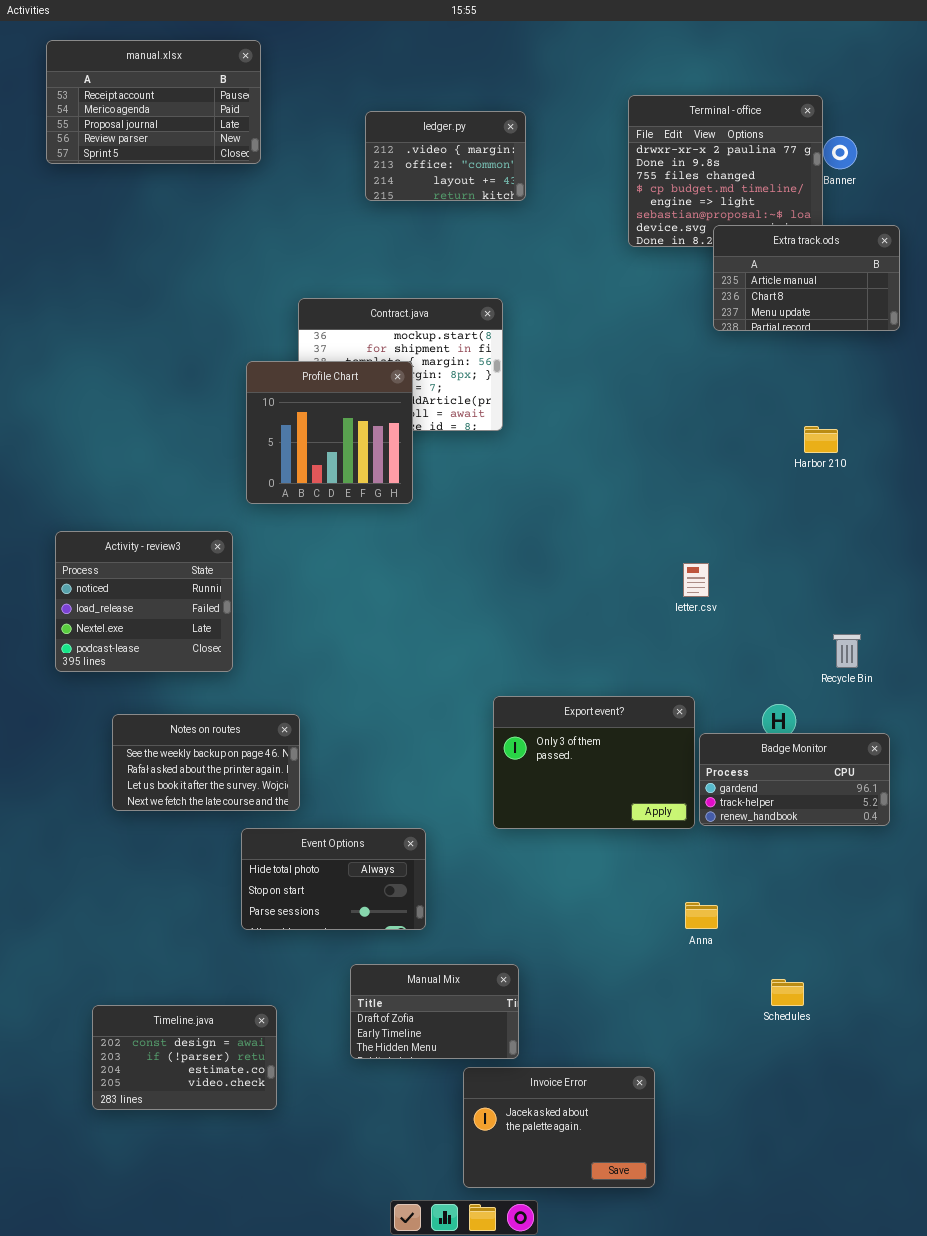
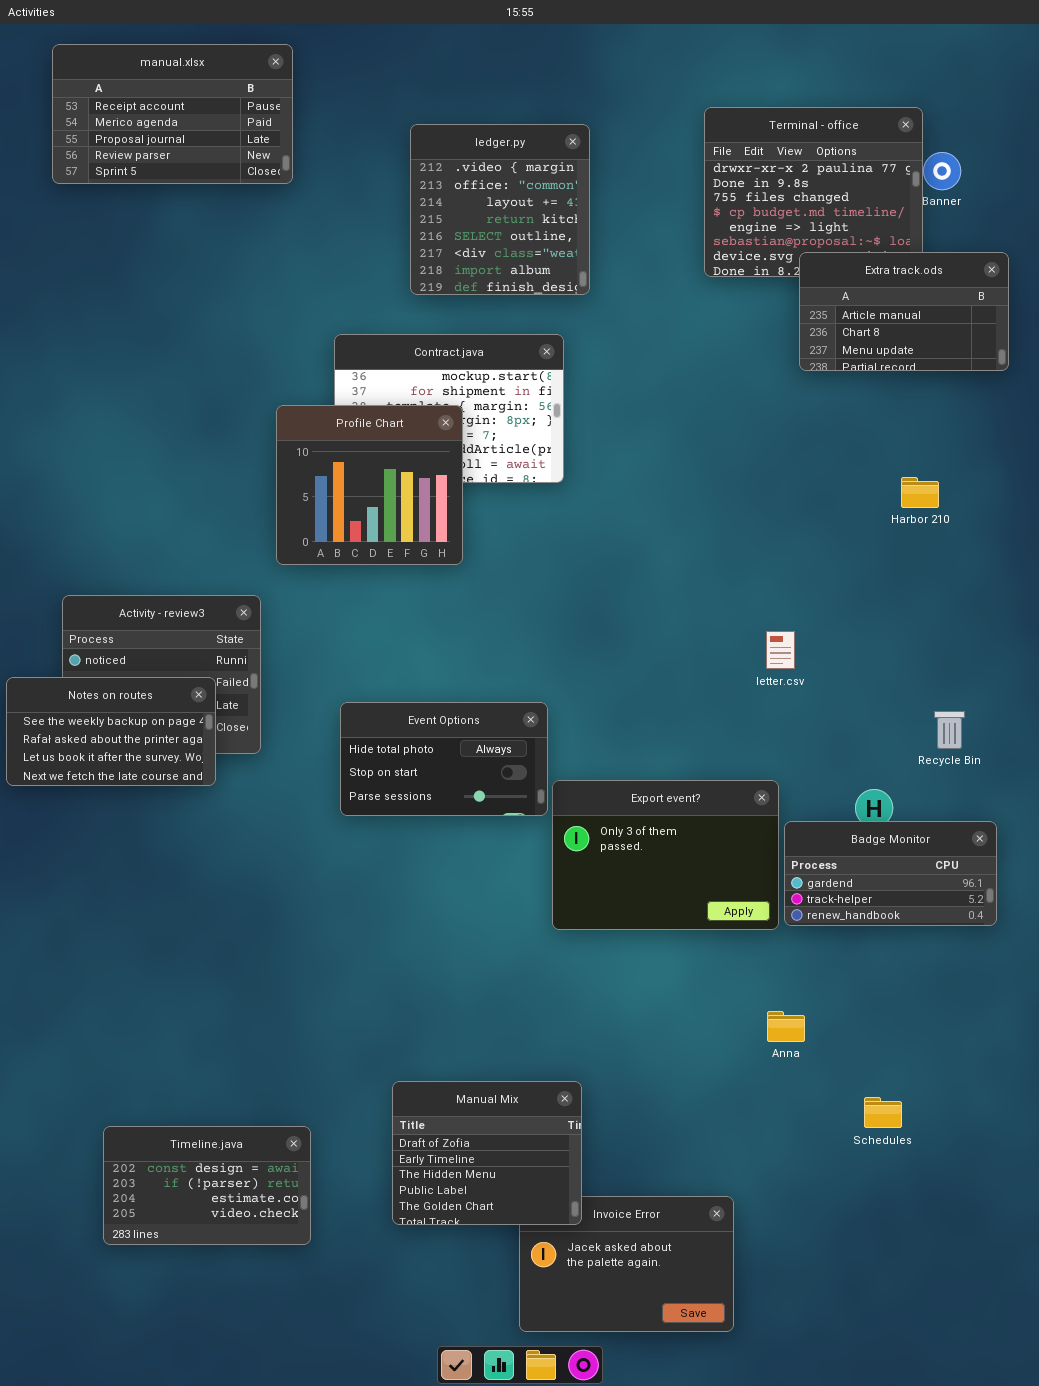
ledger.py: [365,111,526,201] -> [410,124,590,295], resized
Notes on routes: [112,714,300,811] -> [6,677,216,786], moved
Event Options: [241,828,426,930] -> [340,702,548,816], moved
Manual Mix: [350,964,519,1059] -> [392,1081,582,1225], resized

